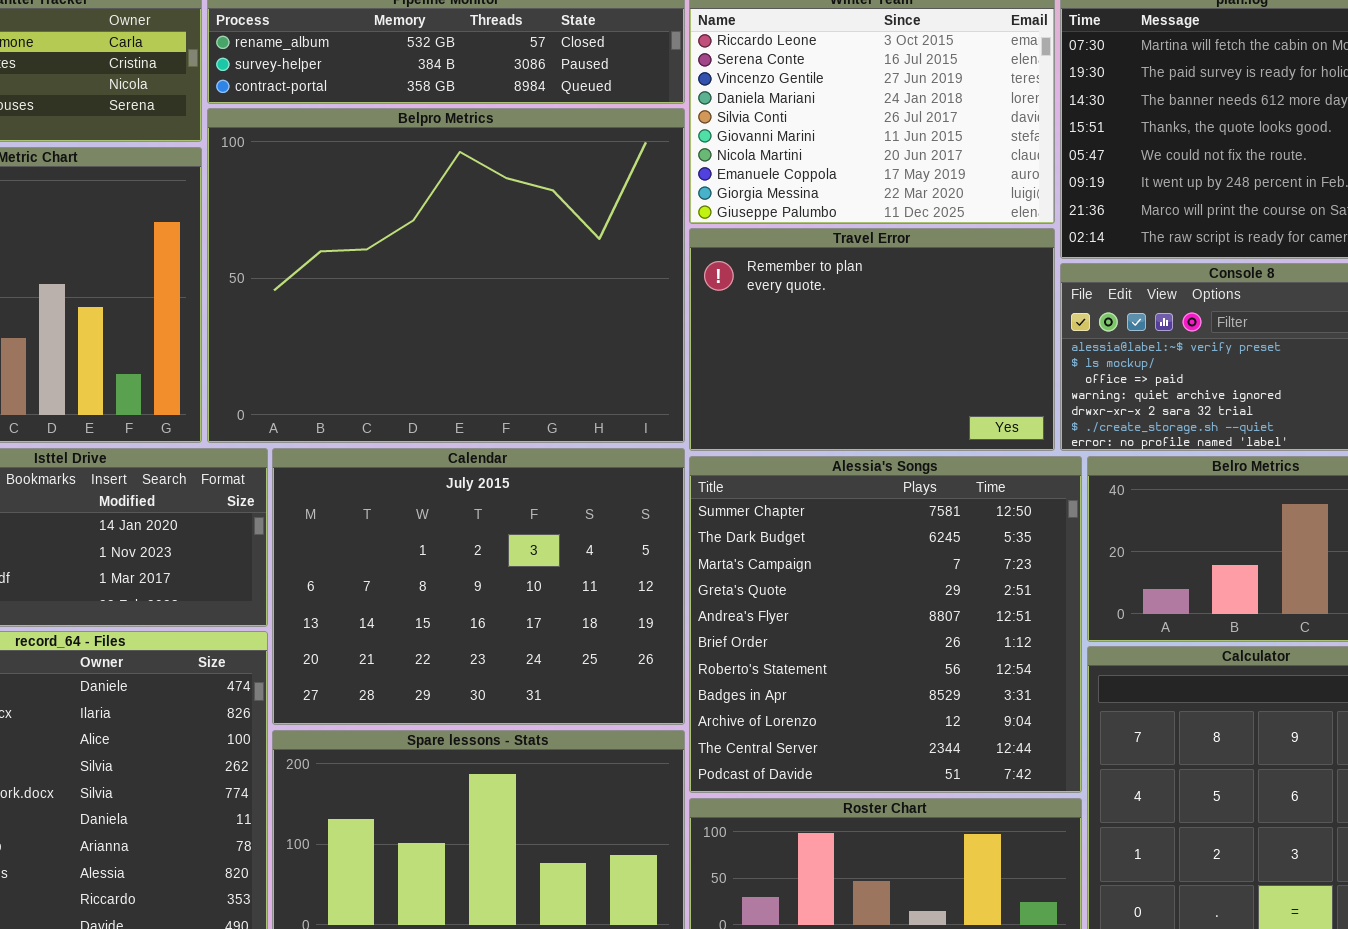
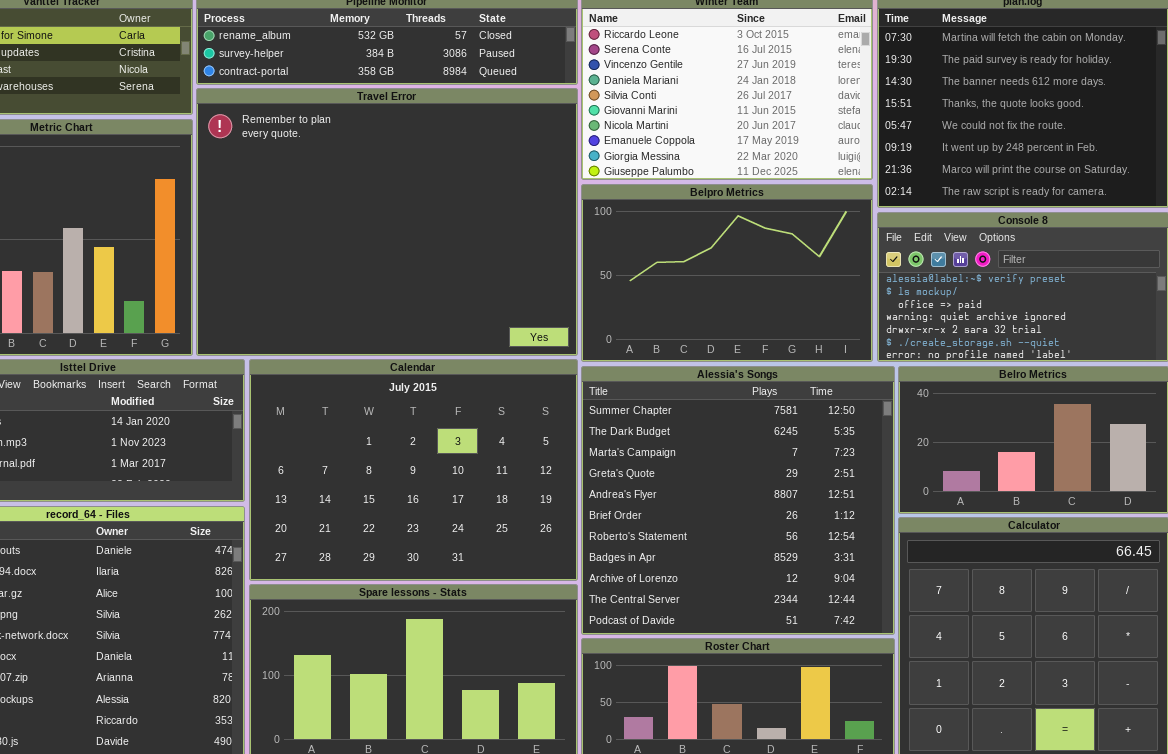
Belpro Metrics: [207,108,685,443] -> [581,184,873,362], moved, resized
Travel Error: [689,228,1055,451] -> [196,88,578,356], moved, resized

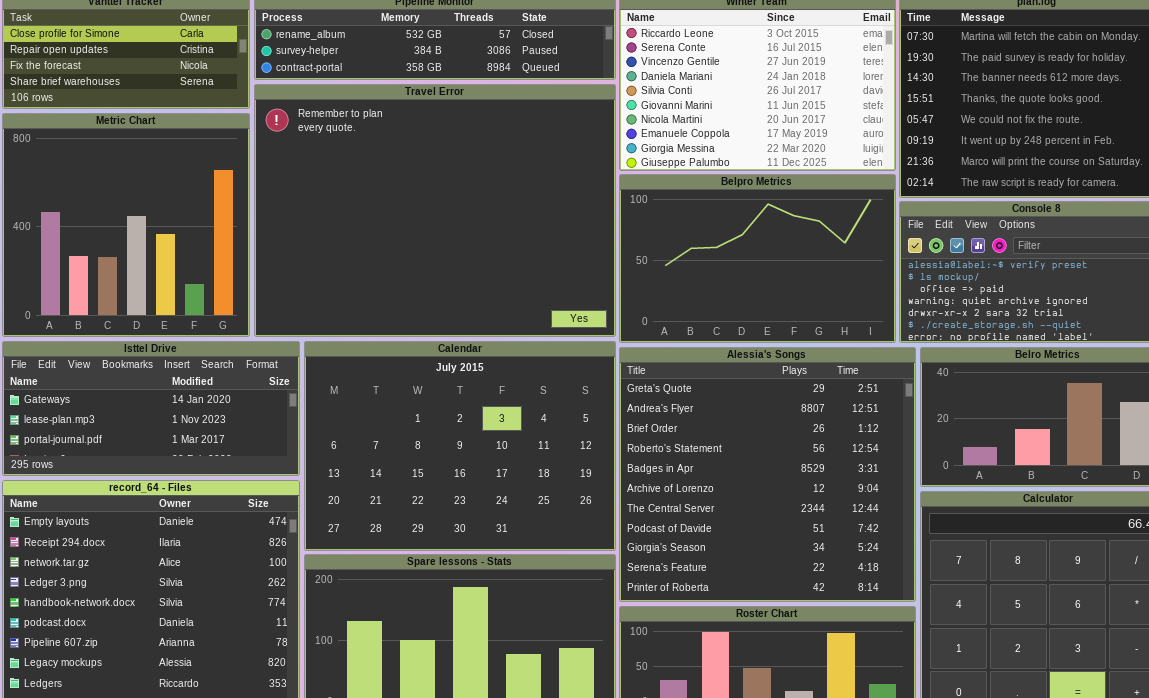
Alessia's Songs: [581,366,895,635] -> [619,347,916,602], scrolled down 3 rows

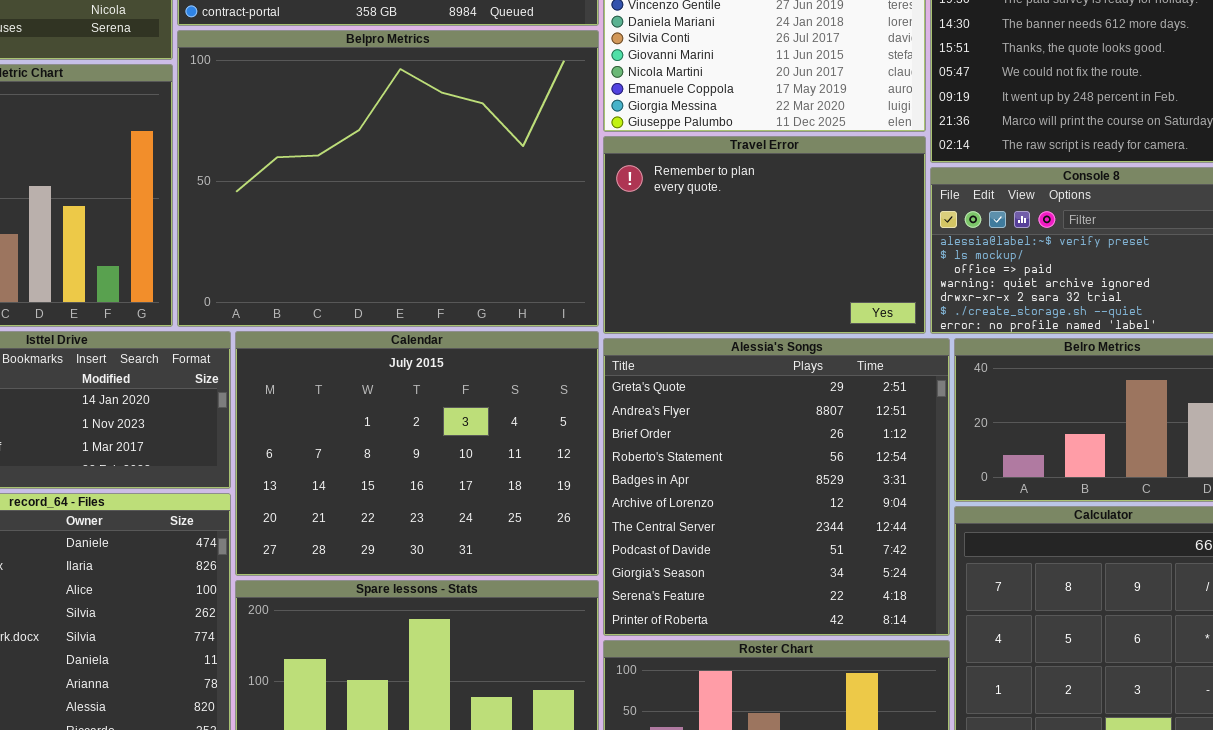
Travel Error: [254,84,616,337] -> [603,136,926,334], moved, resized
Belpro Metrics: [619,174,896,343] -> [177,30,599,327], moved, resized

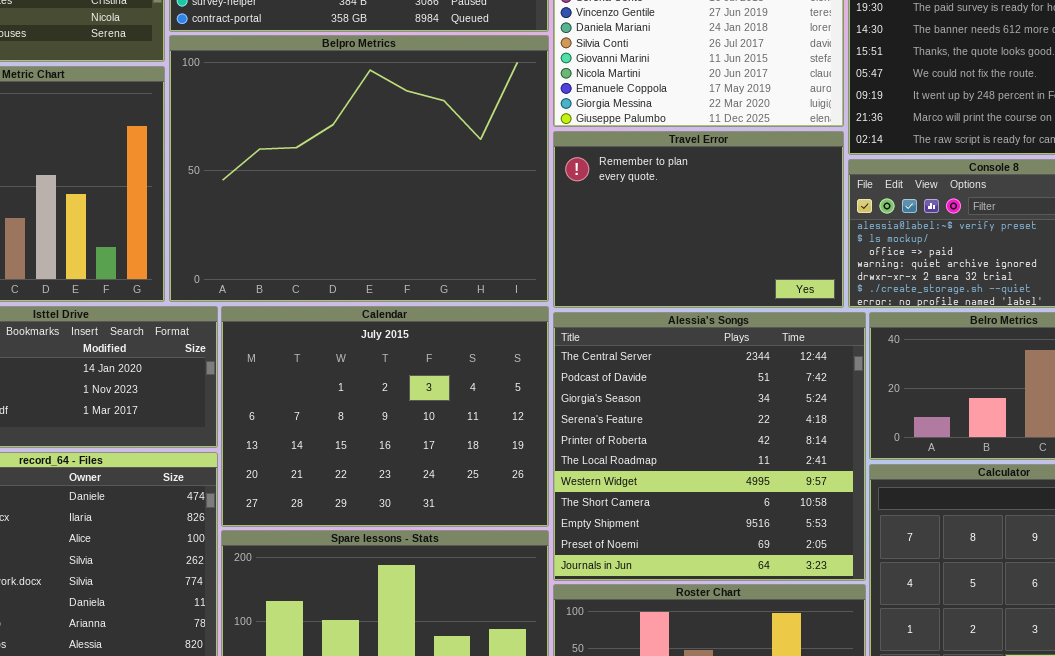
Alessia's Songs: [603,338,950,636] -> [553,312,866,581], scrolled down 6 rows

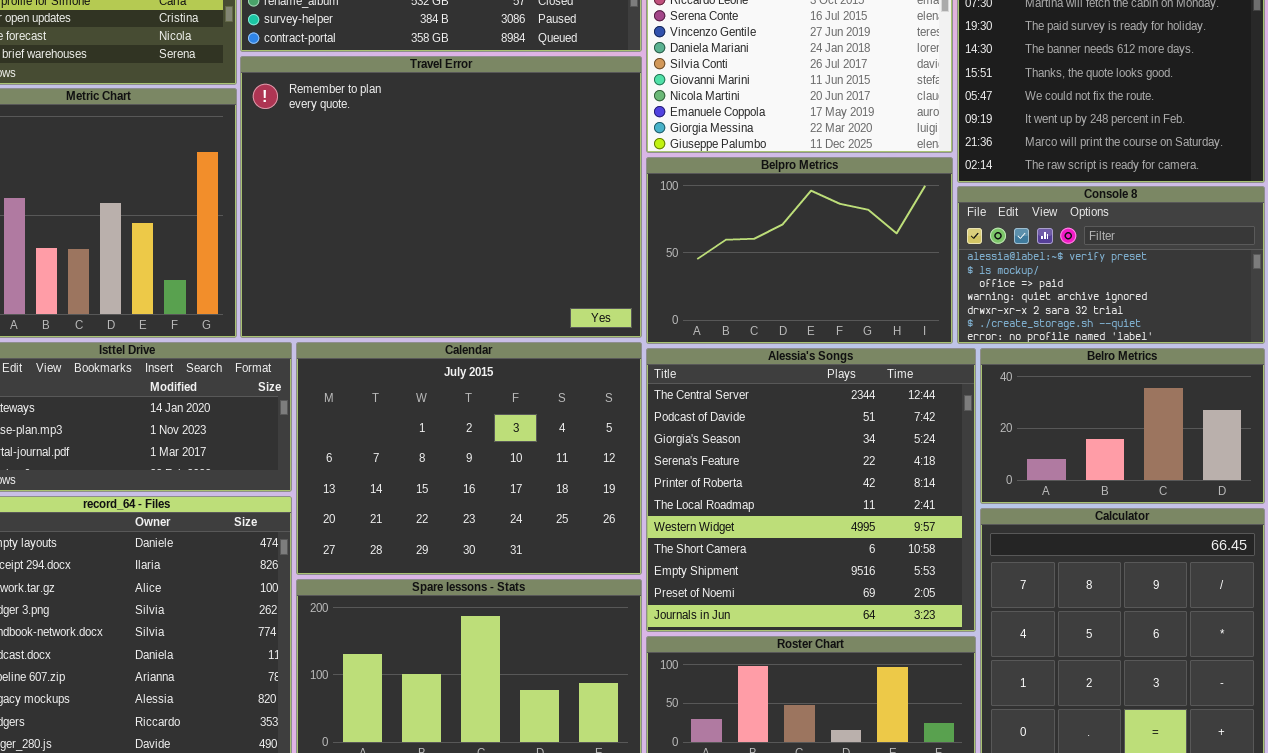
Belpro Metrics: [169,35,549,302] -> [646,157,953,344], moved, resized
Travel Error: [553,131,844,308] -> [240,56,642,338], moved, resized

